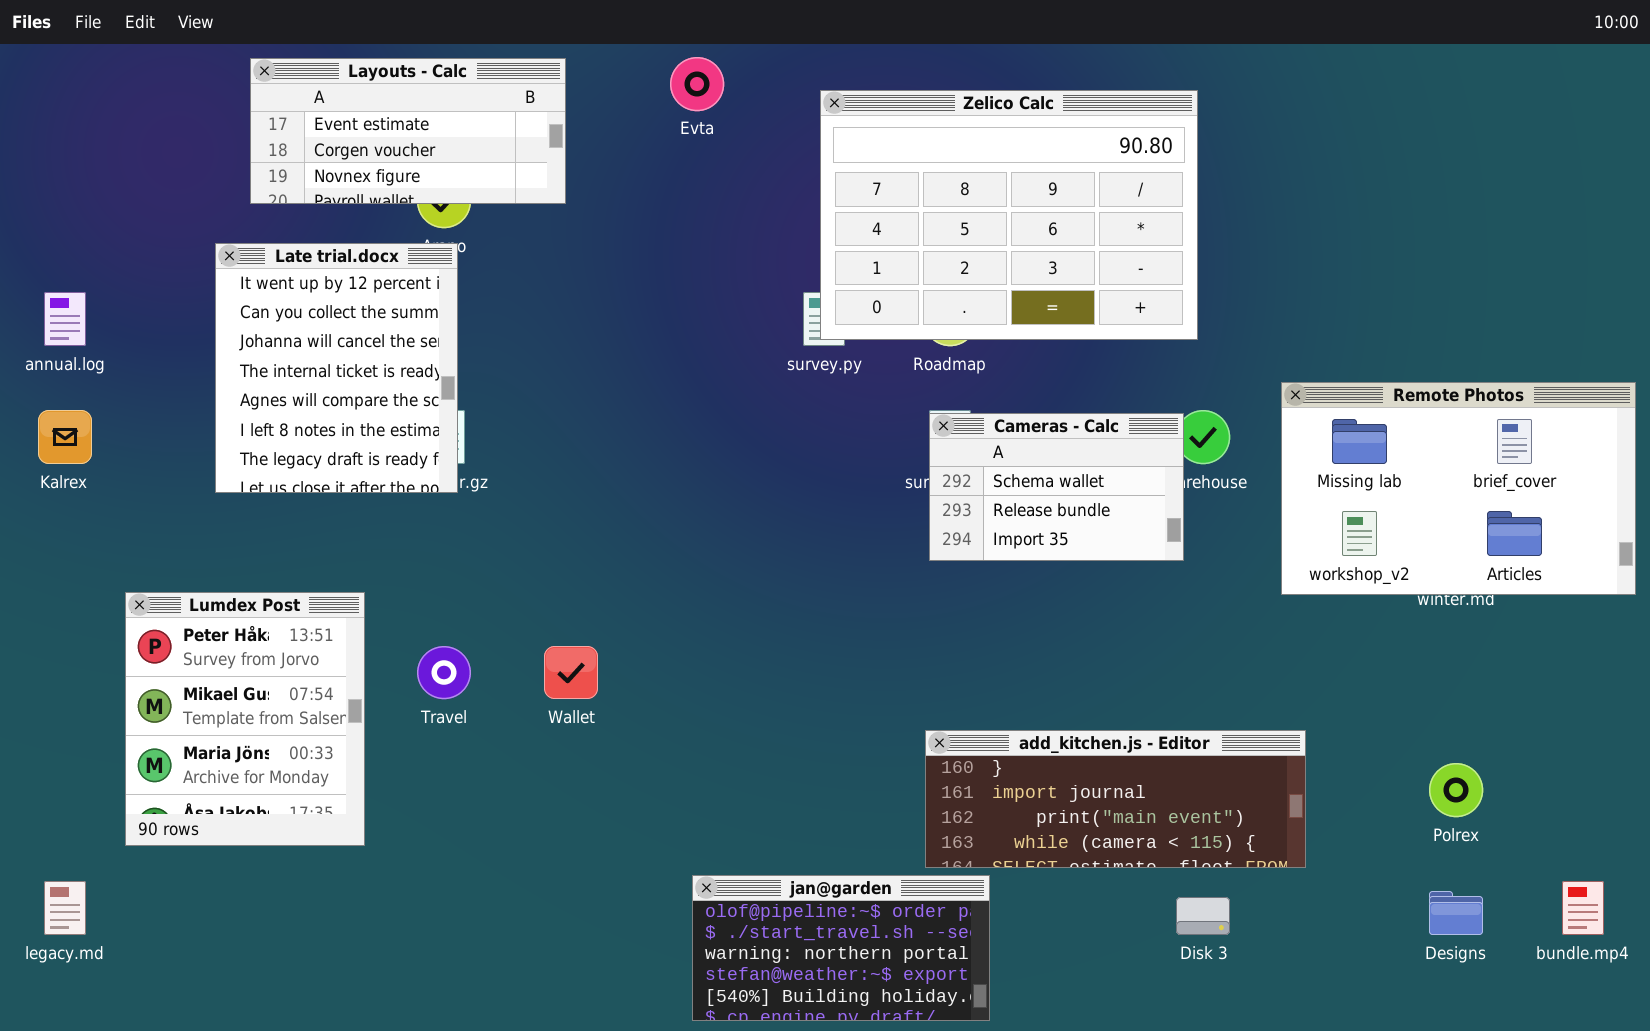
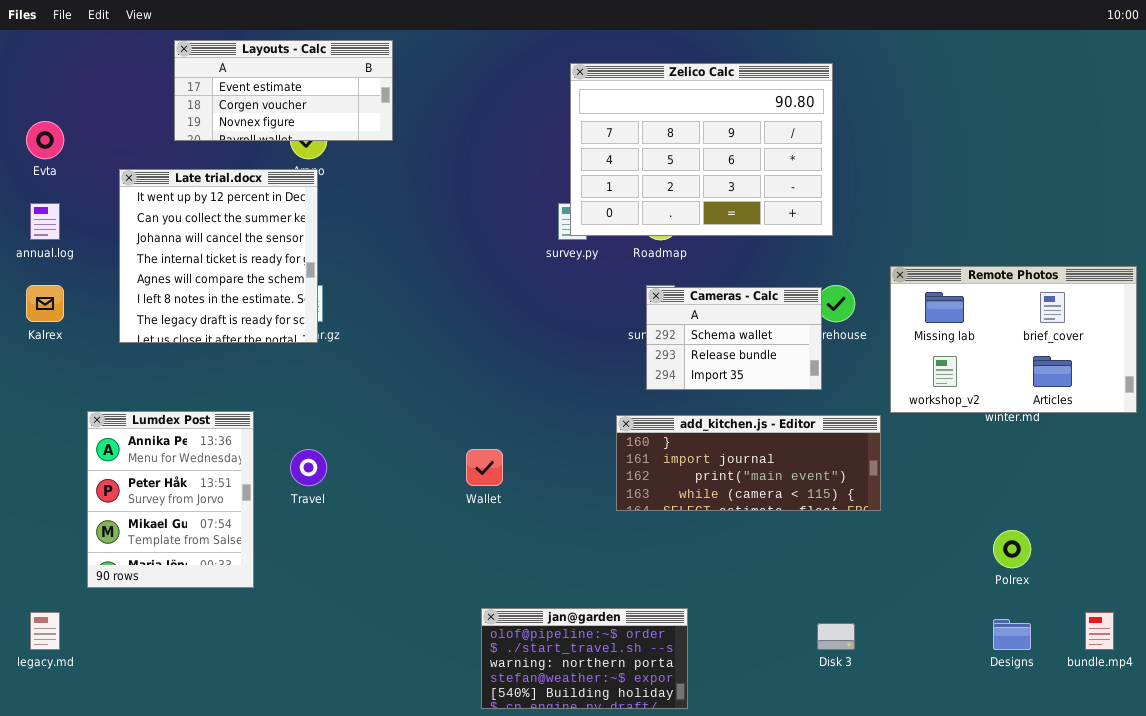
Evta: [670,57,724,111] -> [26,121,64,159], moved
Late trial.docx: [215,243,458,493] -> [119,169,318,343], resized
Lumdex Post: [125,592,365,846] -> [87,411,254,588], scrolled up 1 row
Wallet: [544,646,598,699] -> [466,449,503,486], moved
add_kitchen.js - Editor: [925,730,1306,868] -> [616,415,881,511], moved

